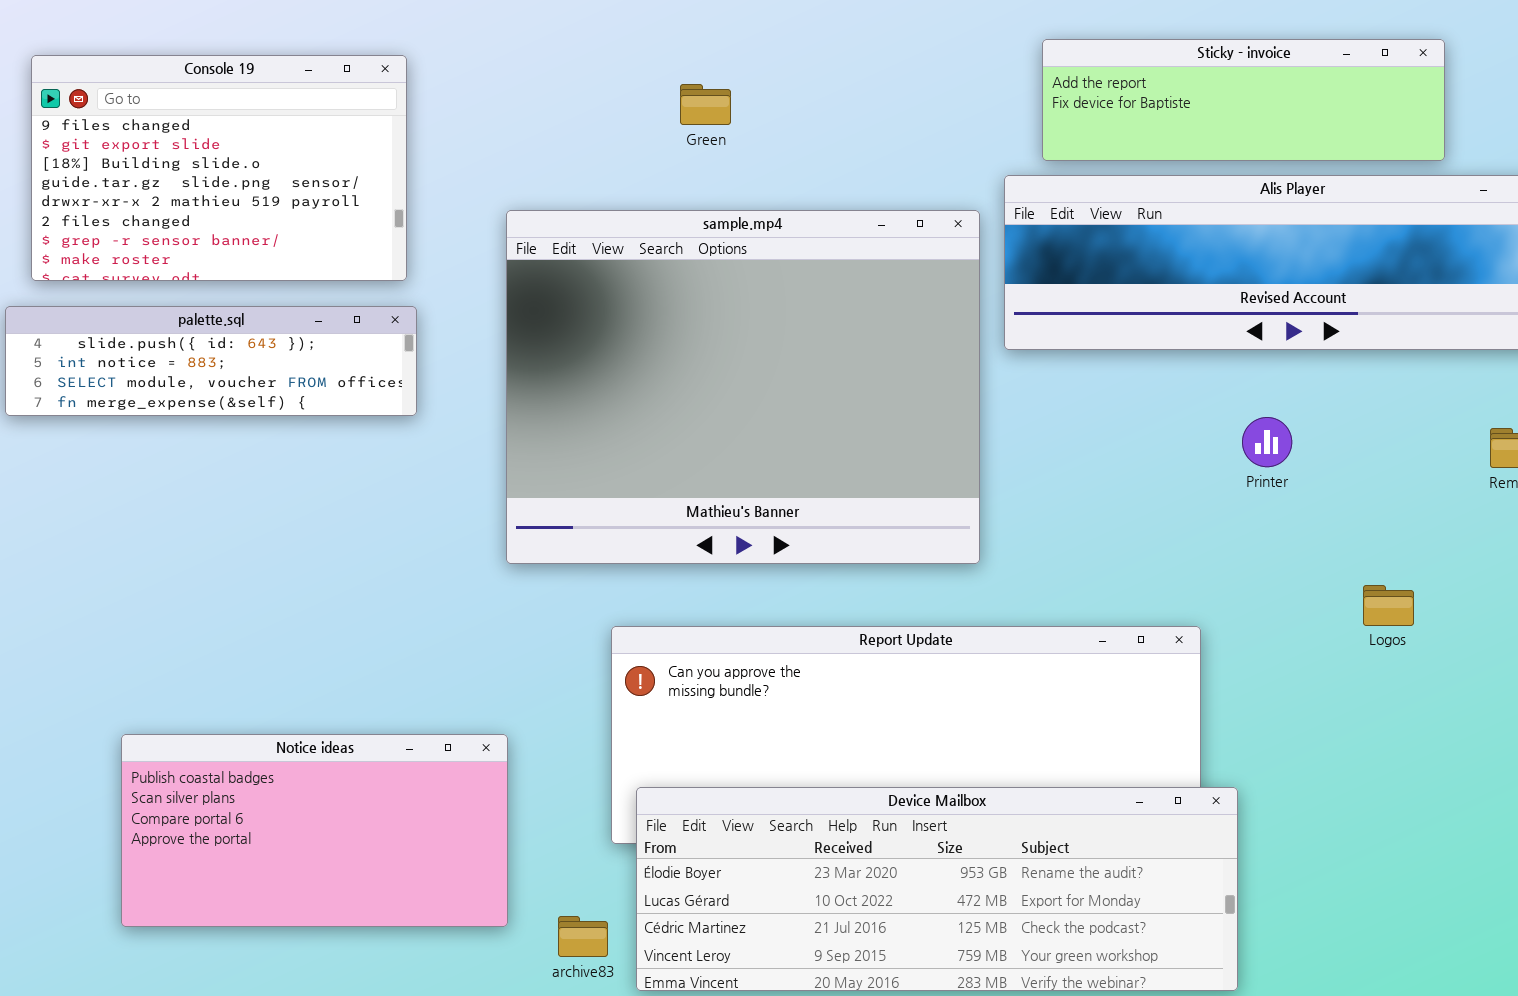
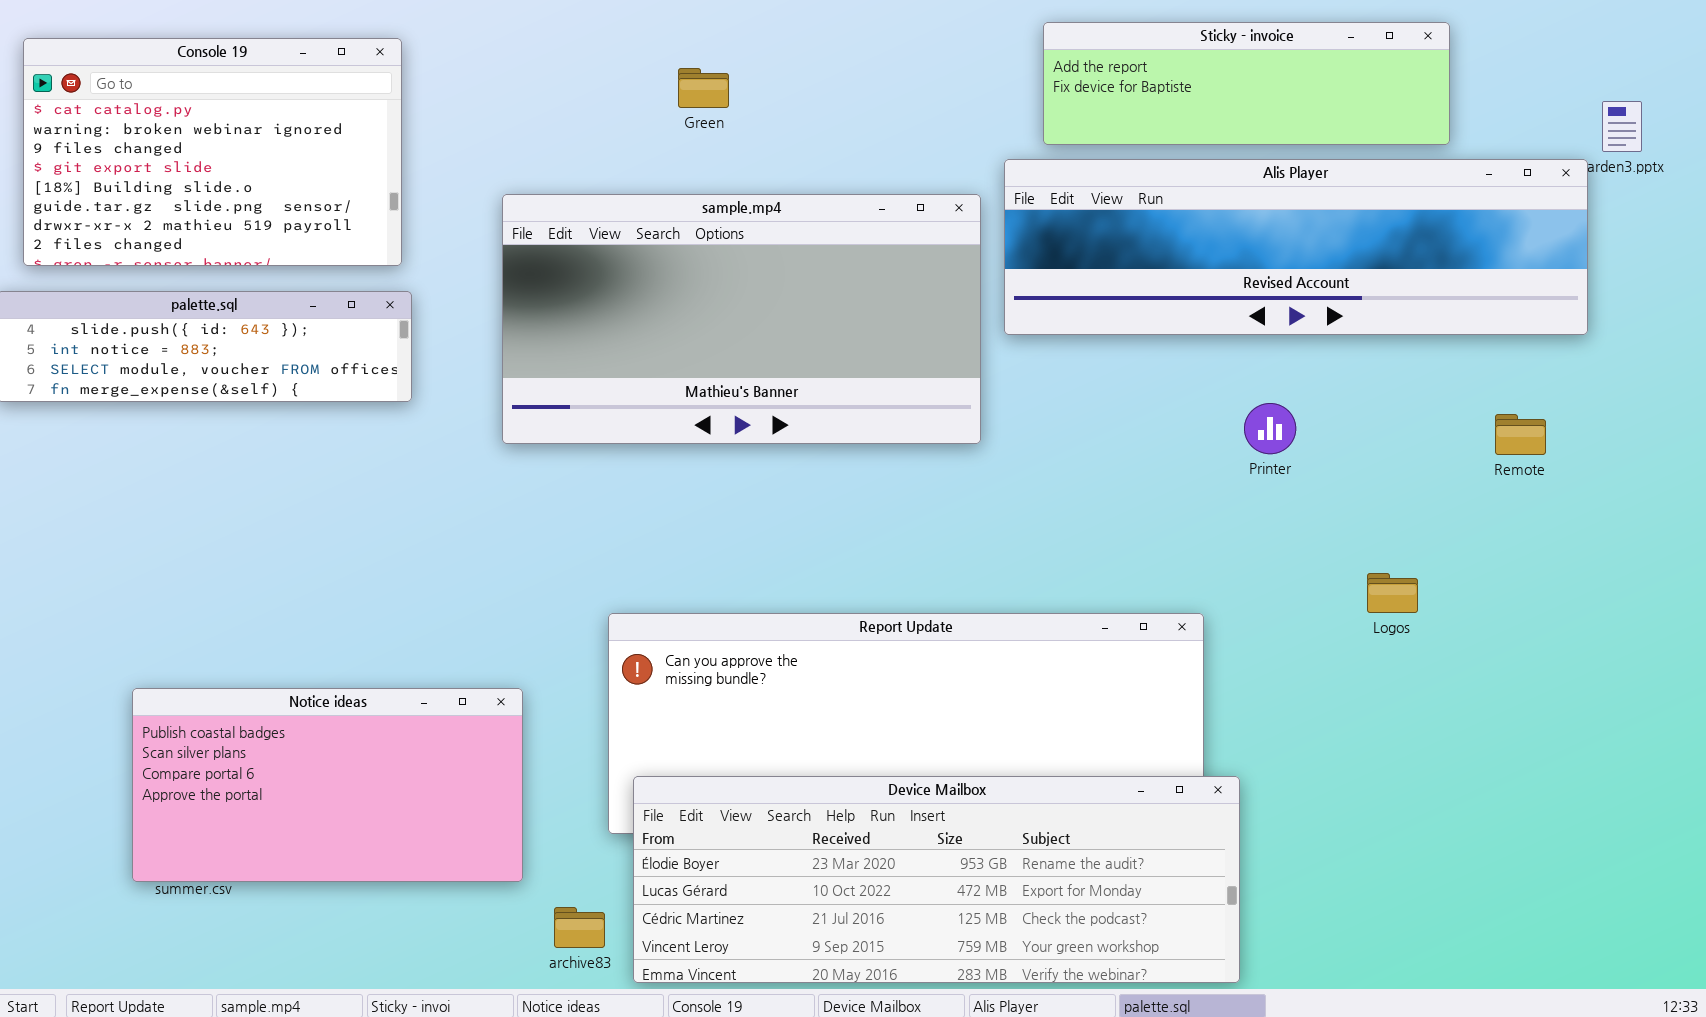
Console 19: [31,55,407,281] -> [23,38,402,266], scrolled up 2 rows
sample.mp4: [506,210,980,564] -> [502,194,981,444], resized
Notice ideas: [121,734,508,927] -> [132,688,523,882], moved

